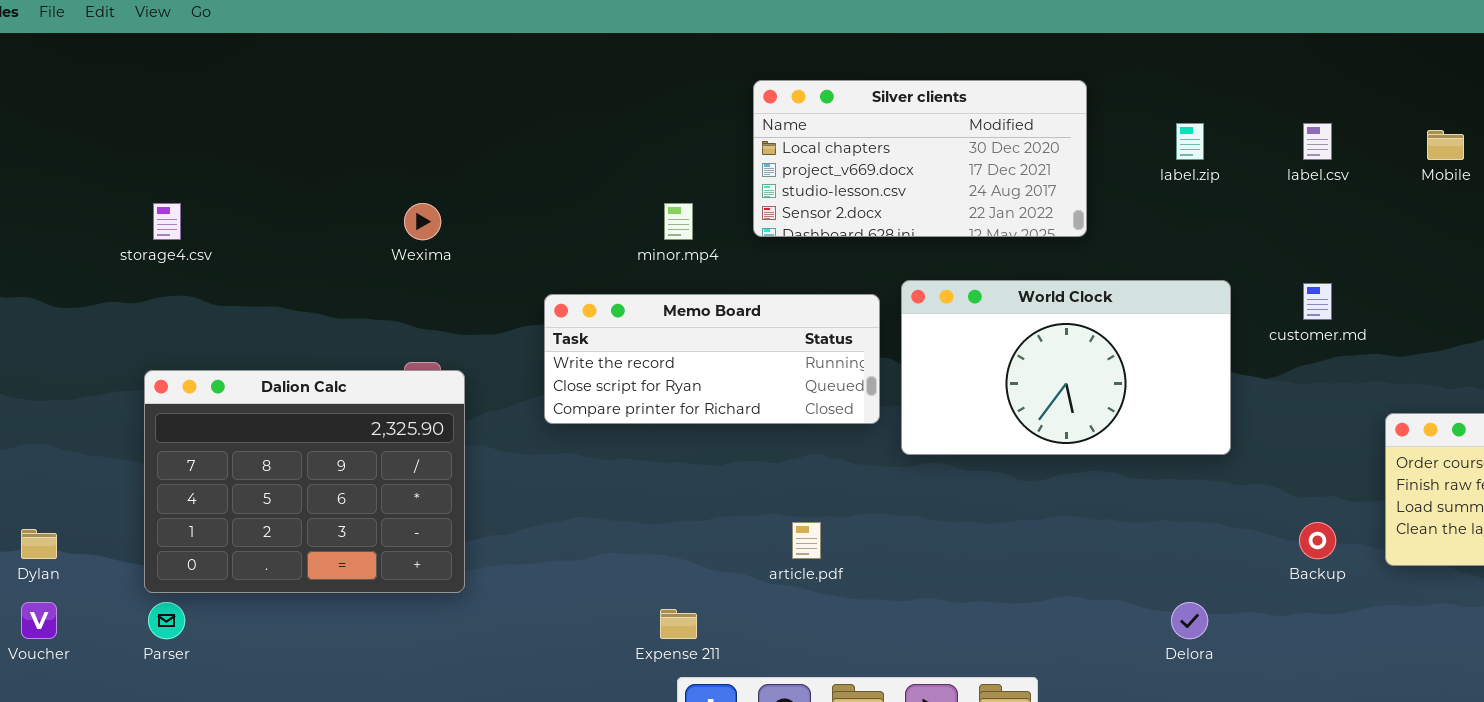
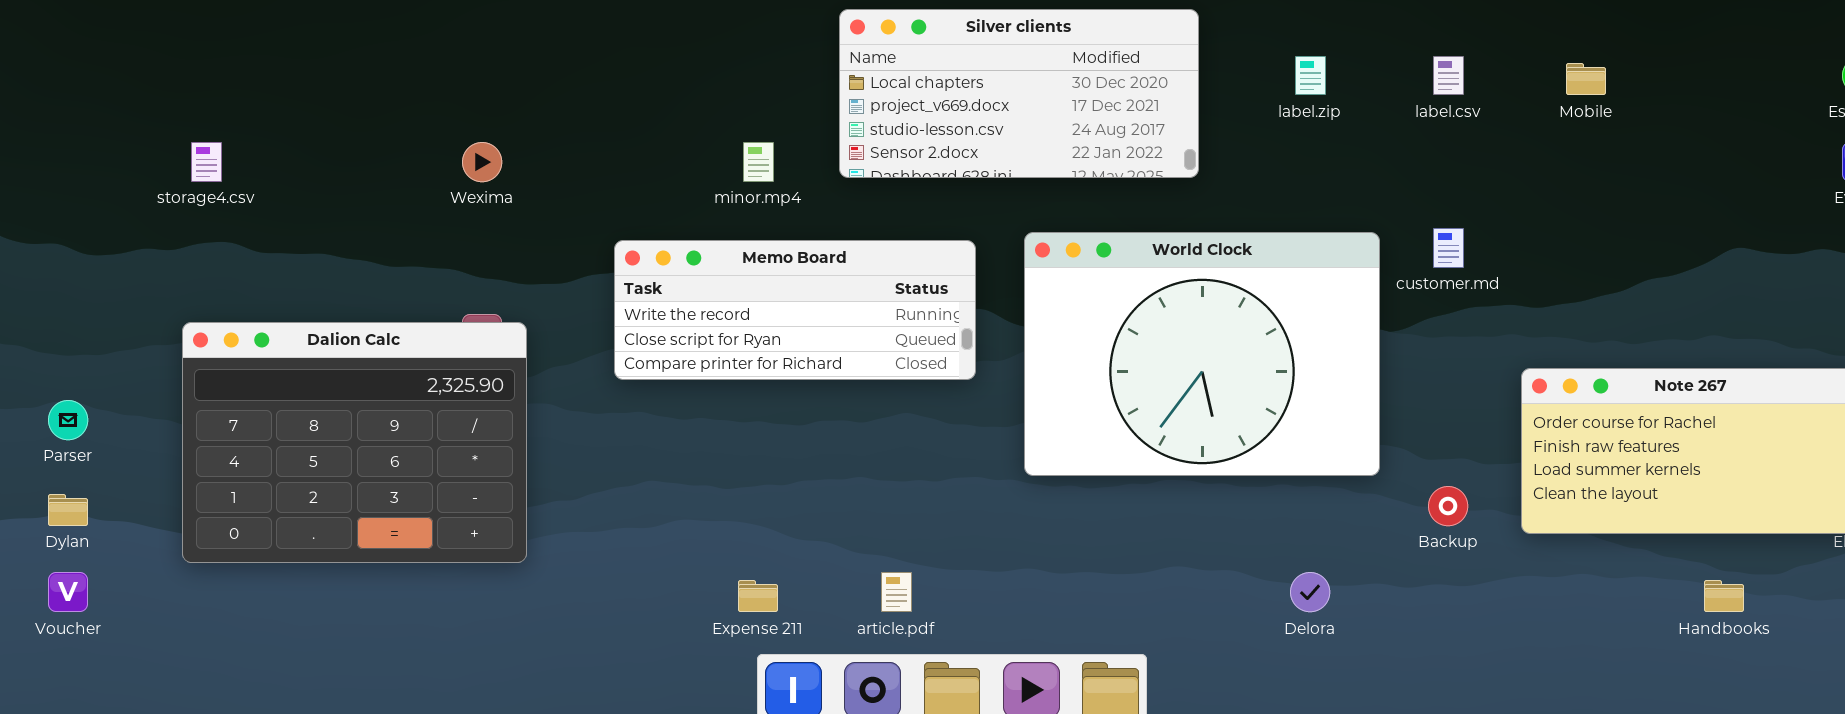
World Clock: [901,280,1231,455] -> [1024,232,1380,476], moved, resized
article.pdf: [792,522,821,559] -> [881,572,912,612], moved
Parser: [148,602,185,639] -> [48,400,88,440], moved

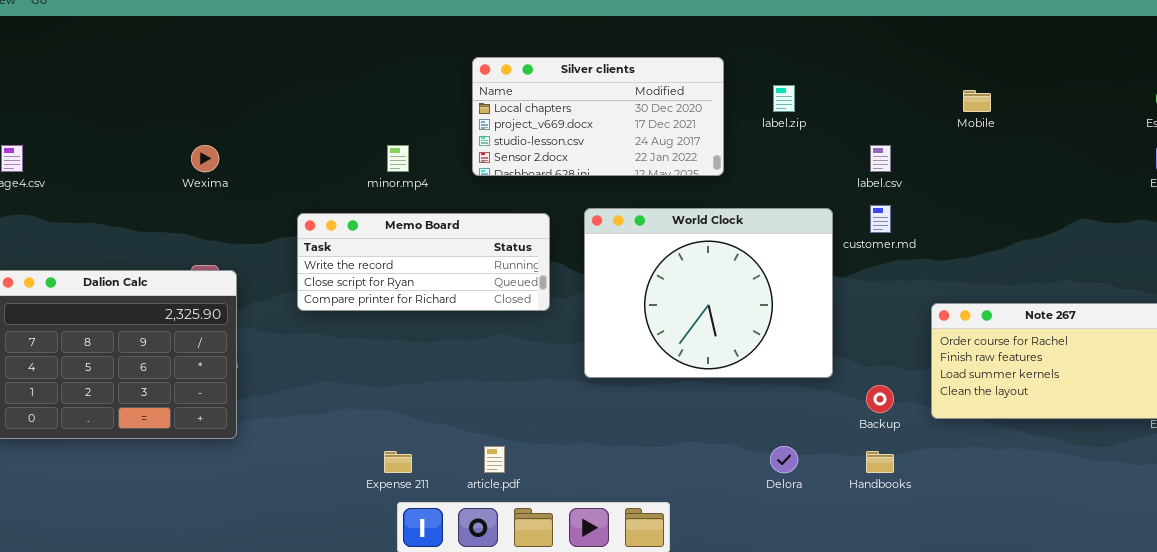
Silver clients: [839,9,1199,178] -> [472,57,724,176], moved
label.csv: [1433,56,1464,95] -> [870,145,891,172], moved
Handbooks: [1704,580,1744,612] -> [866,451,894,473], moved

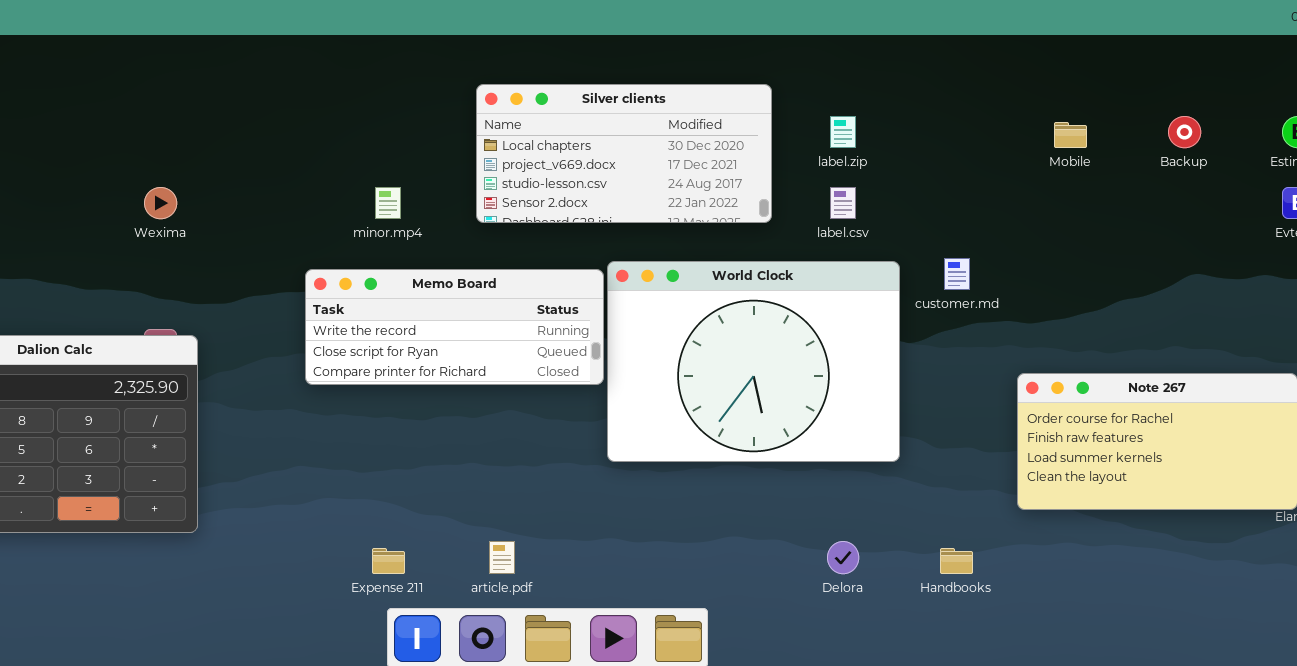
label.csv: [870,145,891,172] -> [830,187,856,219], moved
Memo Board: [297,213,550,311] -> [305,269,604,385], moved
Backup: [866,385,894,413] -> [1168,116,1201,148], moved

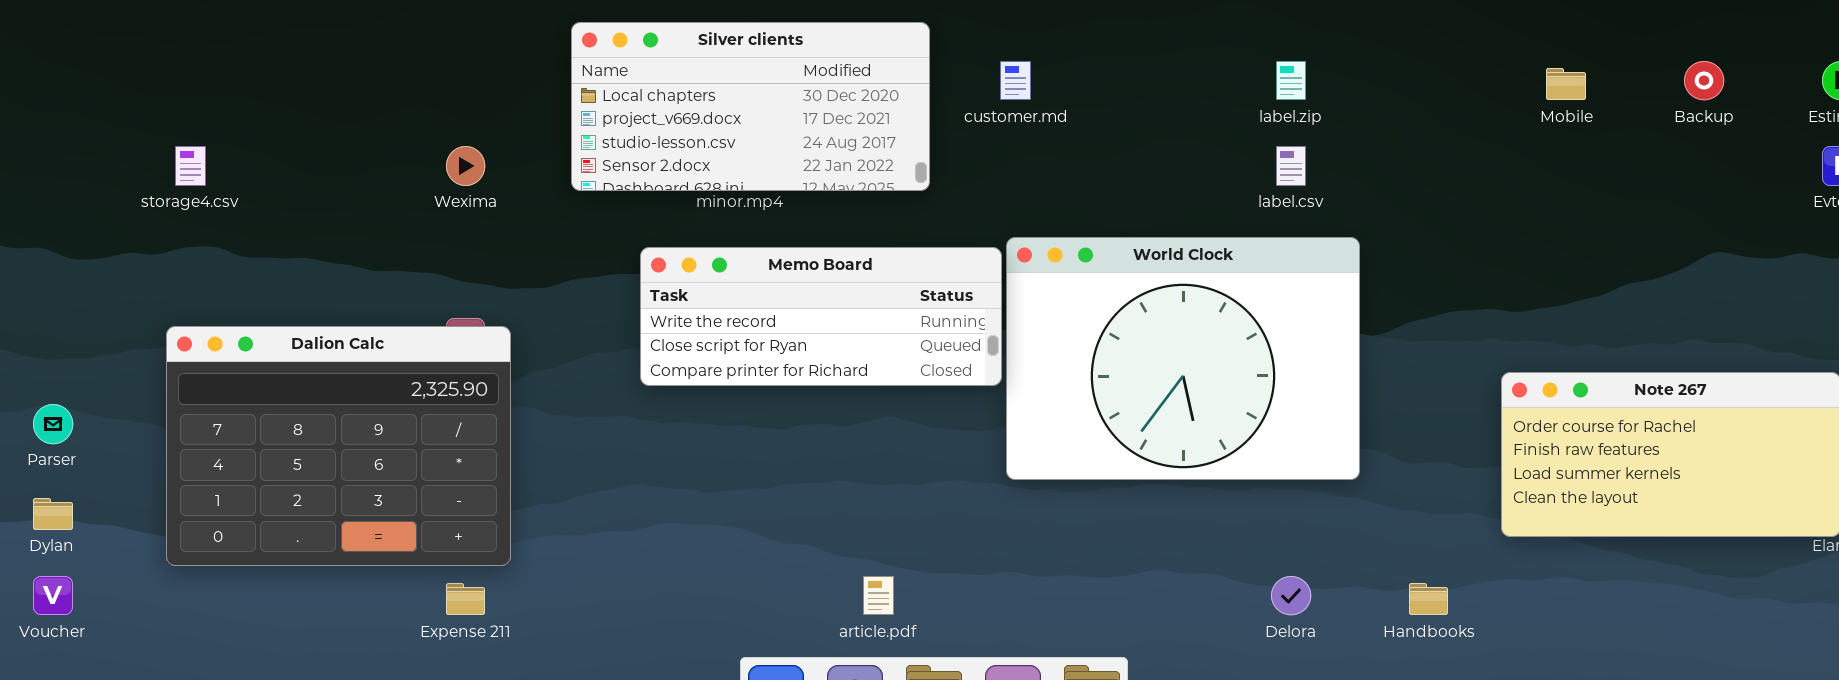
Silver clients: [476,84,772,223] -> [571,22,930,191], moved
customer.md: [944,258,970,290] -> [1000,61,1031,100], moved
Expense 211: [372,548,405,574] -> [446,583,485,615], moved

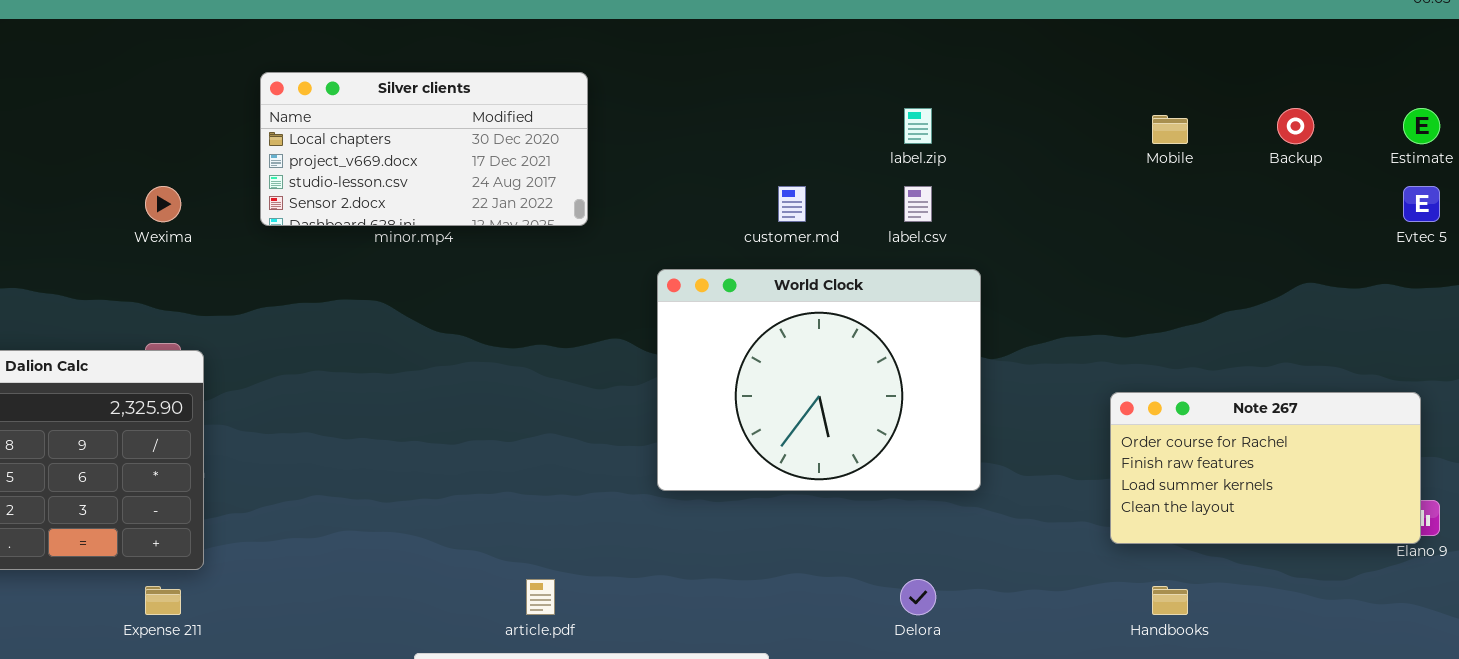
customer.md: [1000,61,1031,100] -> [778,186,806,222], moved
Memo Board: [640,247,1002,386] -> none, closed
Handbooks: [1409,583,1448,615] -> [1152,586,1188,615], moved

